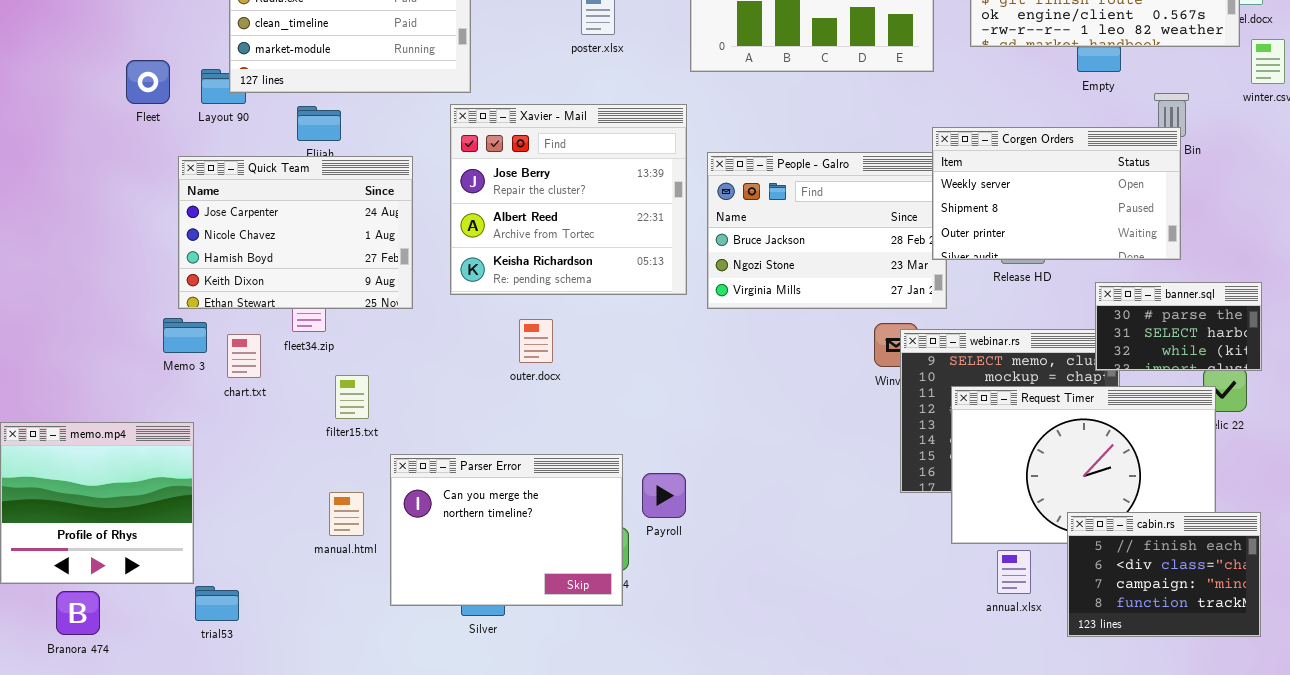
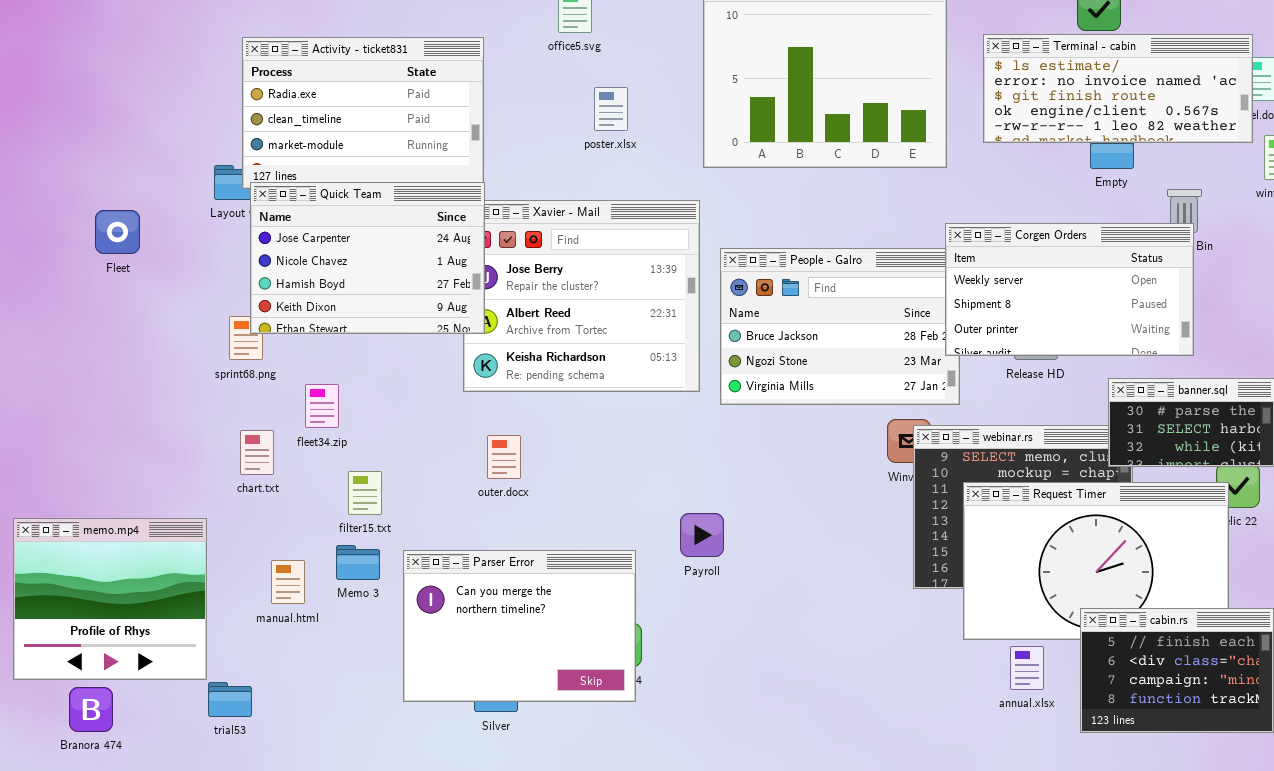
Fleet: [126,60,170,104] -> [95,210,140,254], moved
Quick Team: [178,156,413,309] -> [250,182,485,334], moved
Memo 3: [163,318,207,353] -> [336,545,380,580], moved
outer.docx: [519,319,553,363] -> [487,435,521,479], moved
Payroll: [642,473,686,518] -> [680,513,724,557], moved
manual.html: [329,492,364,536] -> [271,560,305,604], moved

